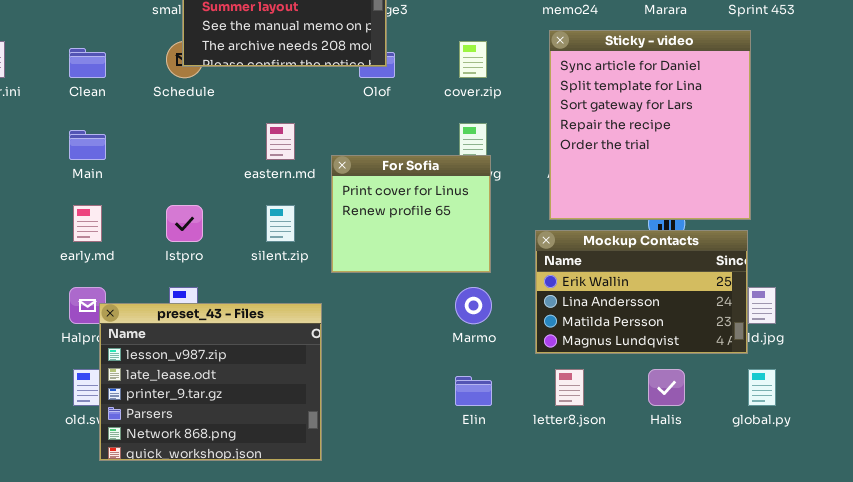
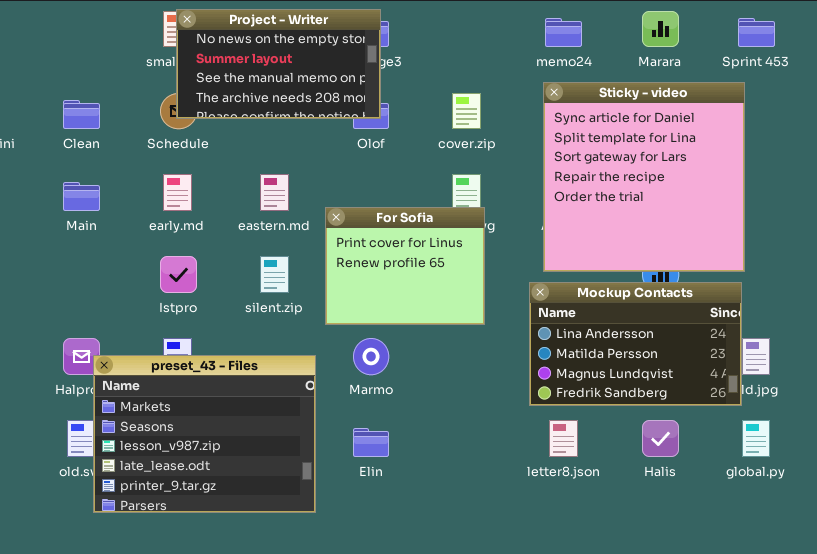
early.md: [73,205,102,242] -> [163,174,192,211], moved
Mockup Contacts: [535,230,748,354] -> [529,282,742,406], scrolled down 1 row
Marmo: [455,287,492,324] -> [353,338,389,375], moved
preset_43 - Files: [99,303,322,461] -> [93,355,316,513], scrolled up 2 rows
Elin: [455,376,492,406] -> [353,428,389,457], moved

